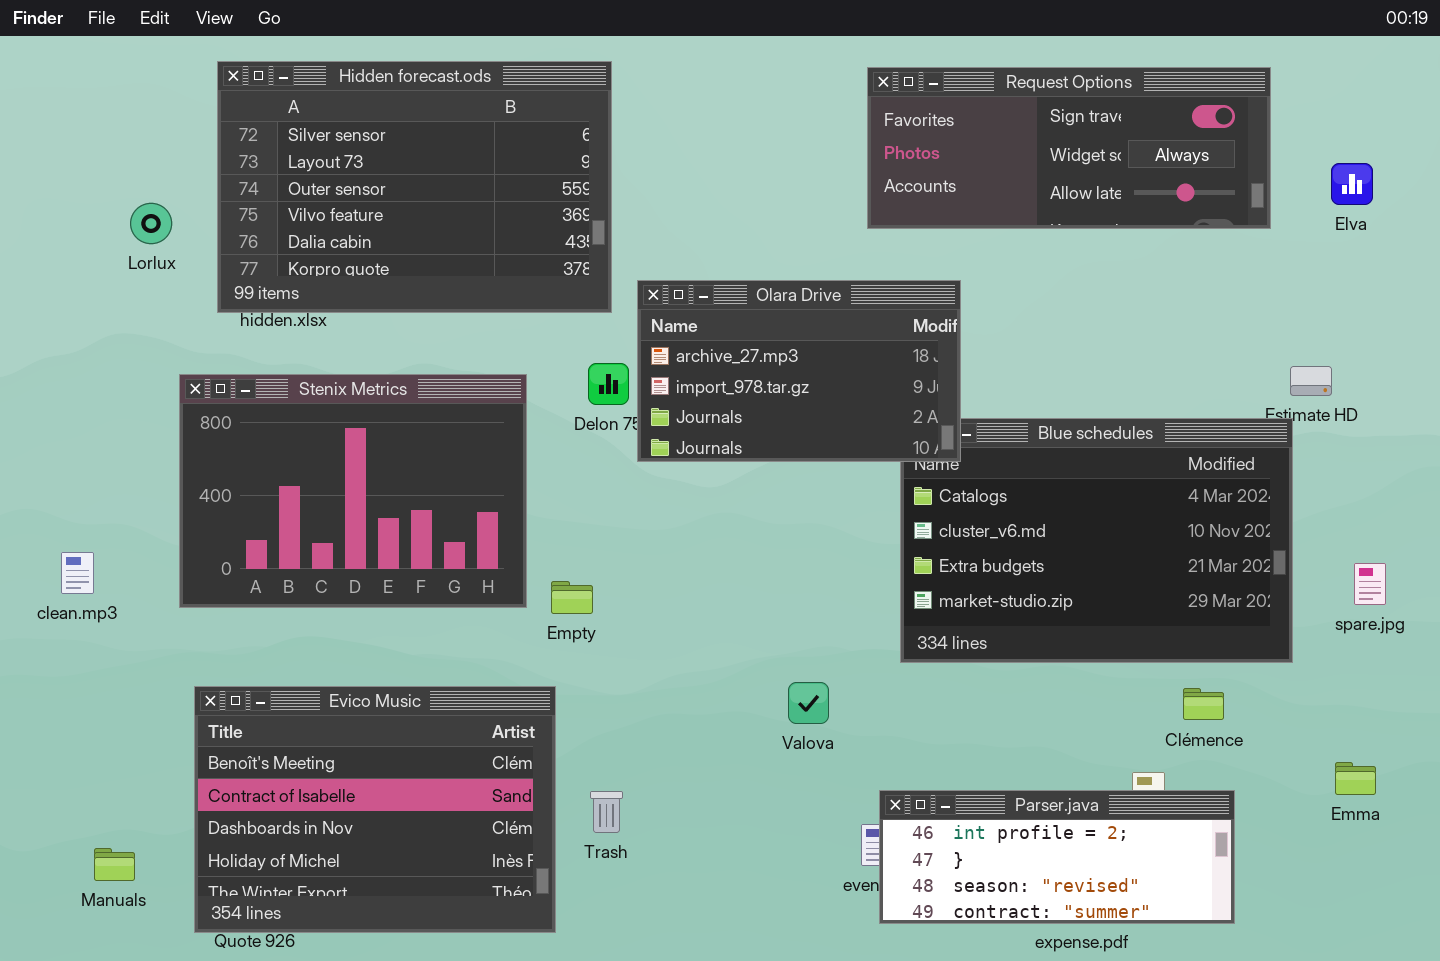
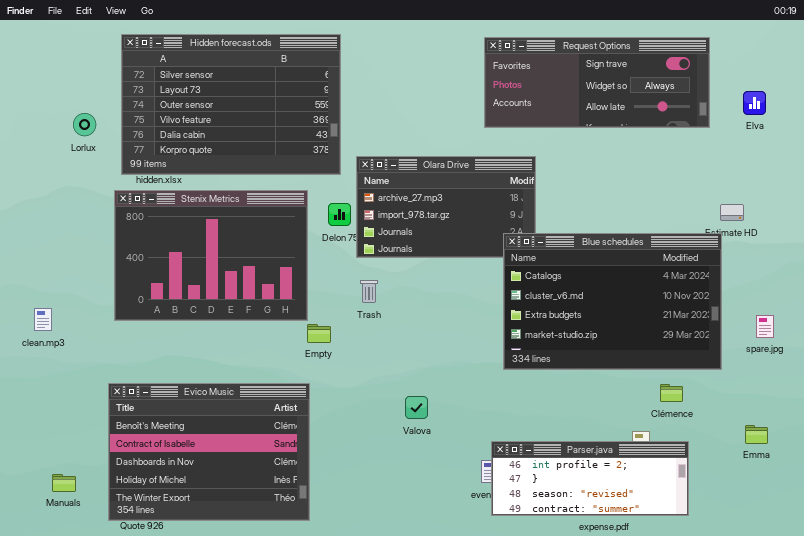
Stenix Metrics: [179,374,527,608] -> [114,190,308,321], moved
Blue schedules: [900,418,1293,663] -> [503,233,722,370], raised
Valova: [788,682,829,724] -> [405,396,428,419], moved
Trash: [590,791,623,833] -> [360,280,378,303], moved

